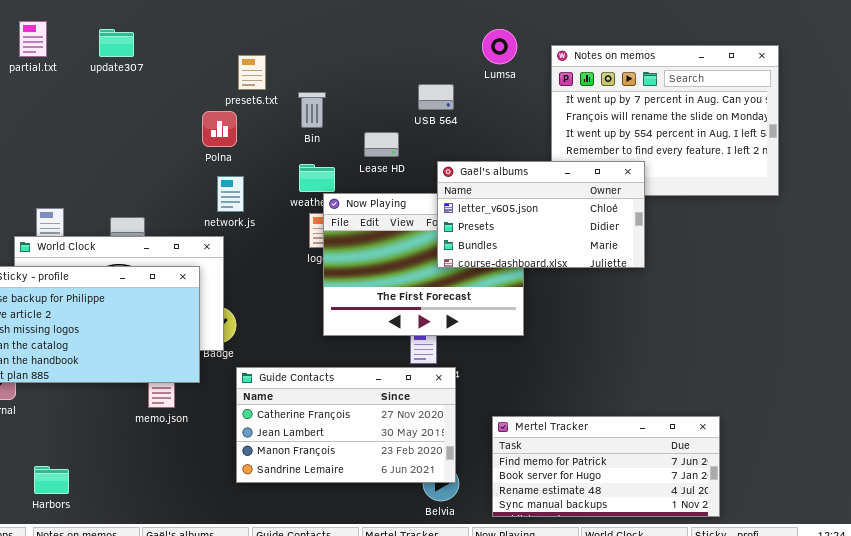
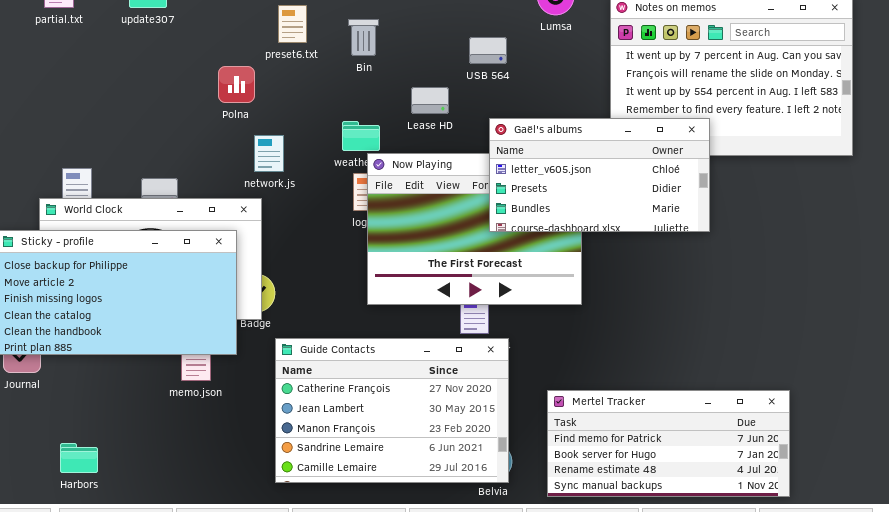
Bin: [298,92,326,128] -> [348,19,379,56], moved
Polna: [202,111,237,147] -> [218,66,255,103], moved
Guide Contacts: [236,367,456,483] -> [275,338,509,483], resized

